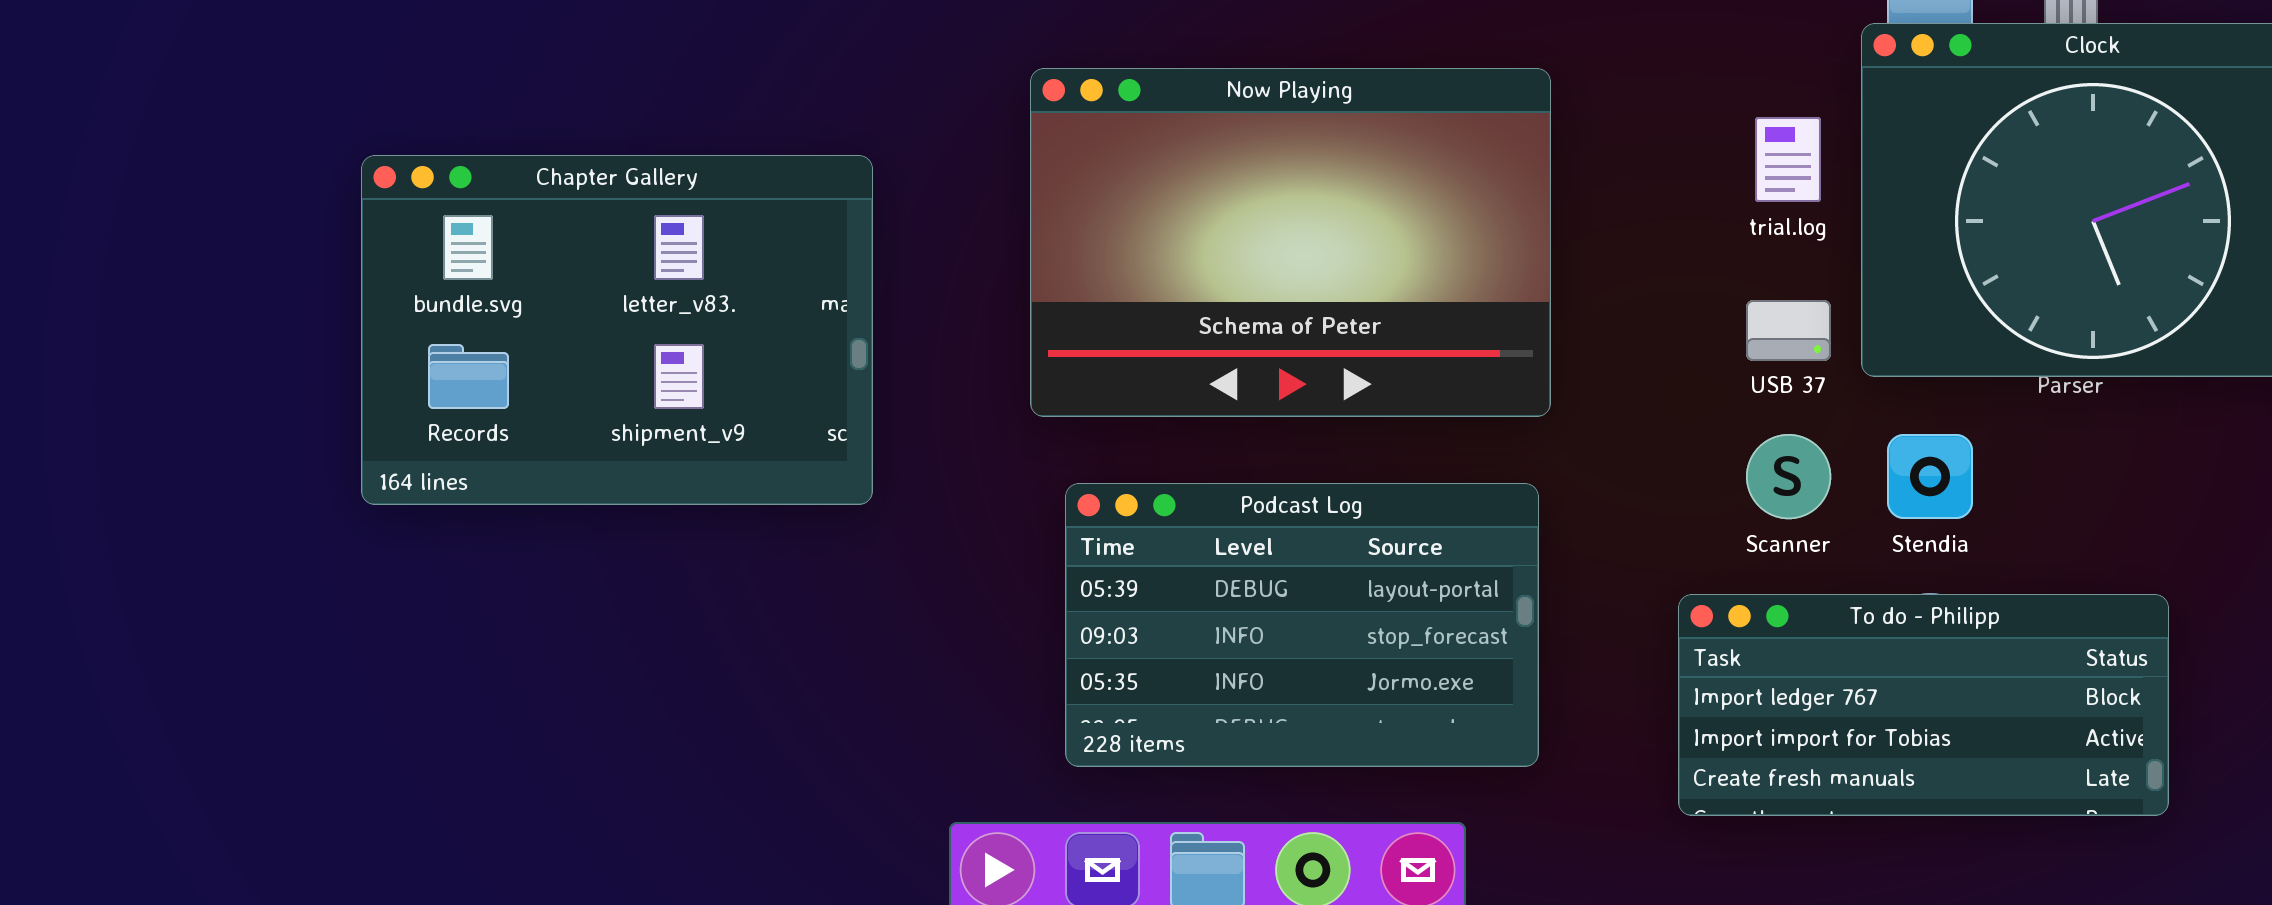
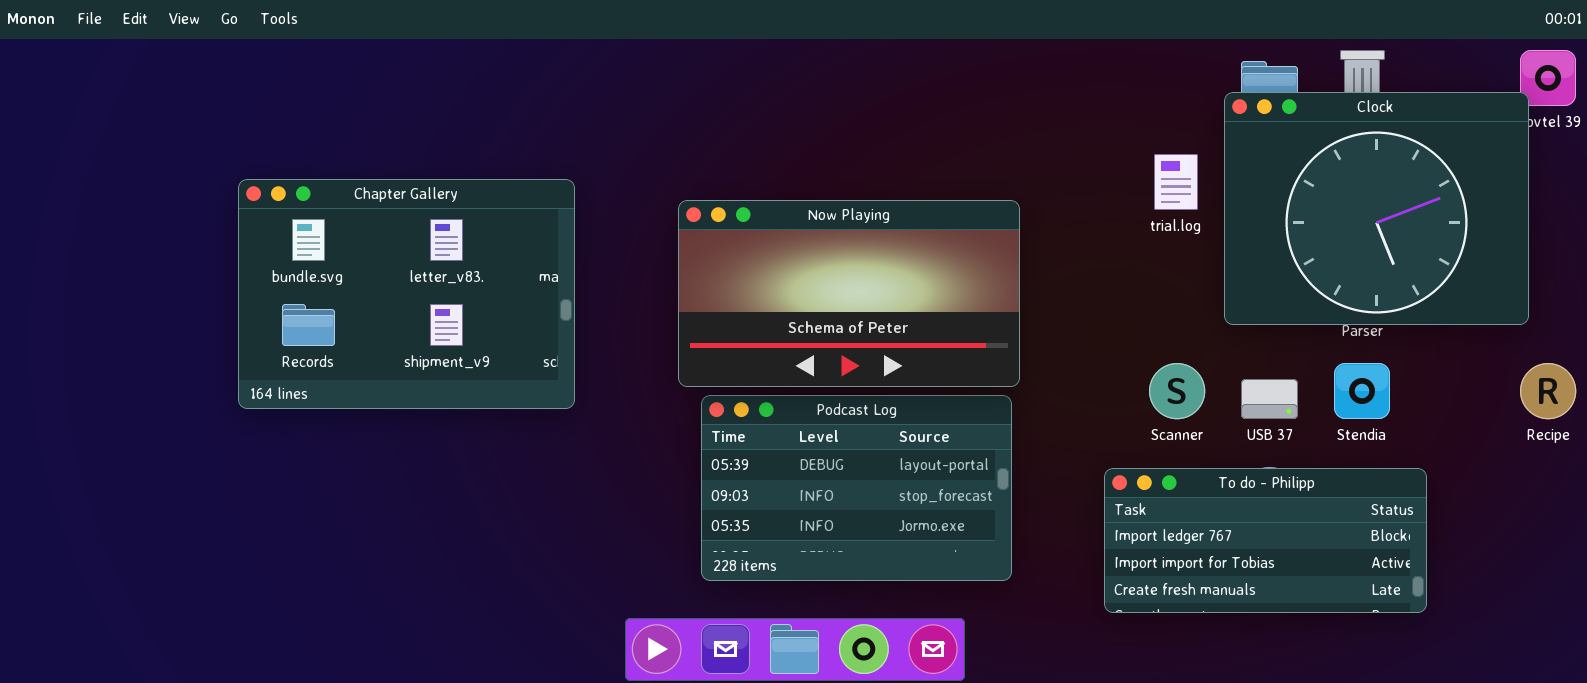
Now Playing: [1030,68,1551,417] -> [678,200,1020,387], moved, resized
USB 37: [1746,300,1831,361] -> [1241,379,1298,419], moved
Stendia: [1887,434,1973,519] -> [1334,363,1390,419], moved

